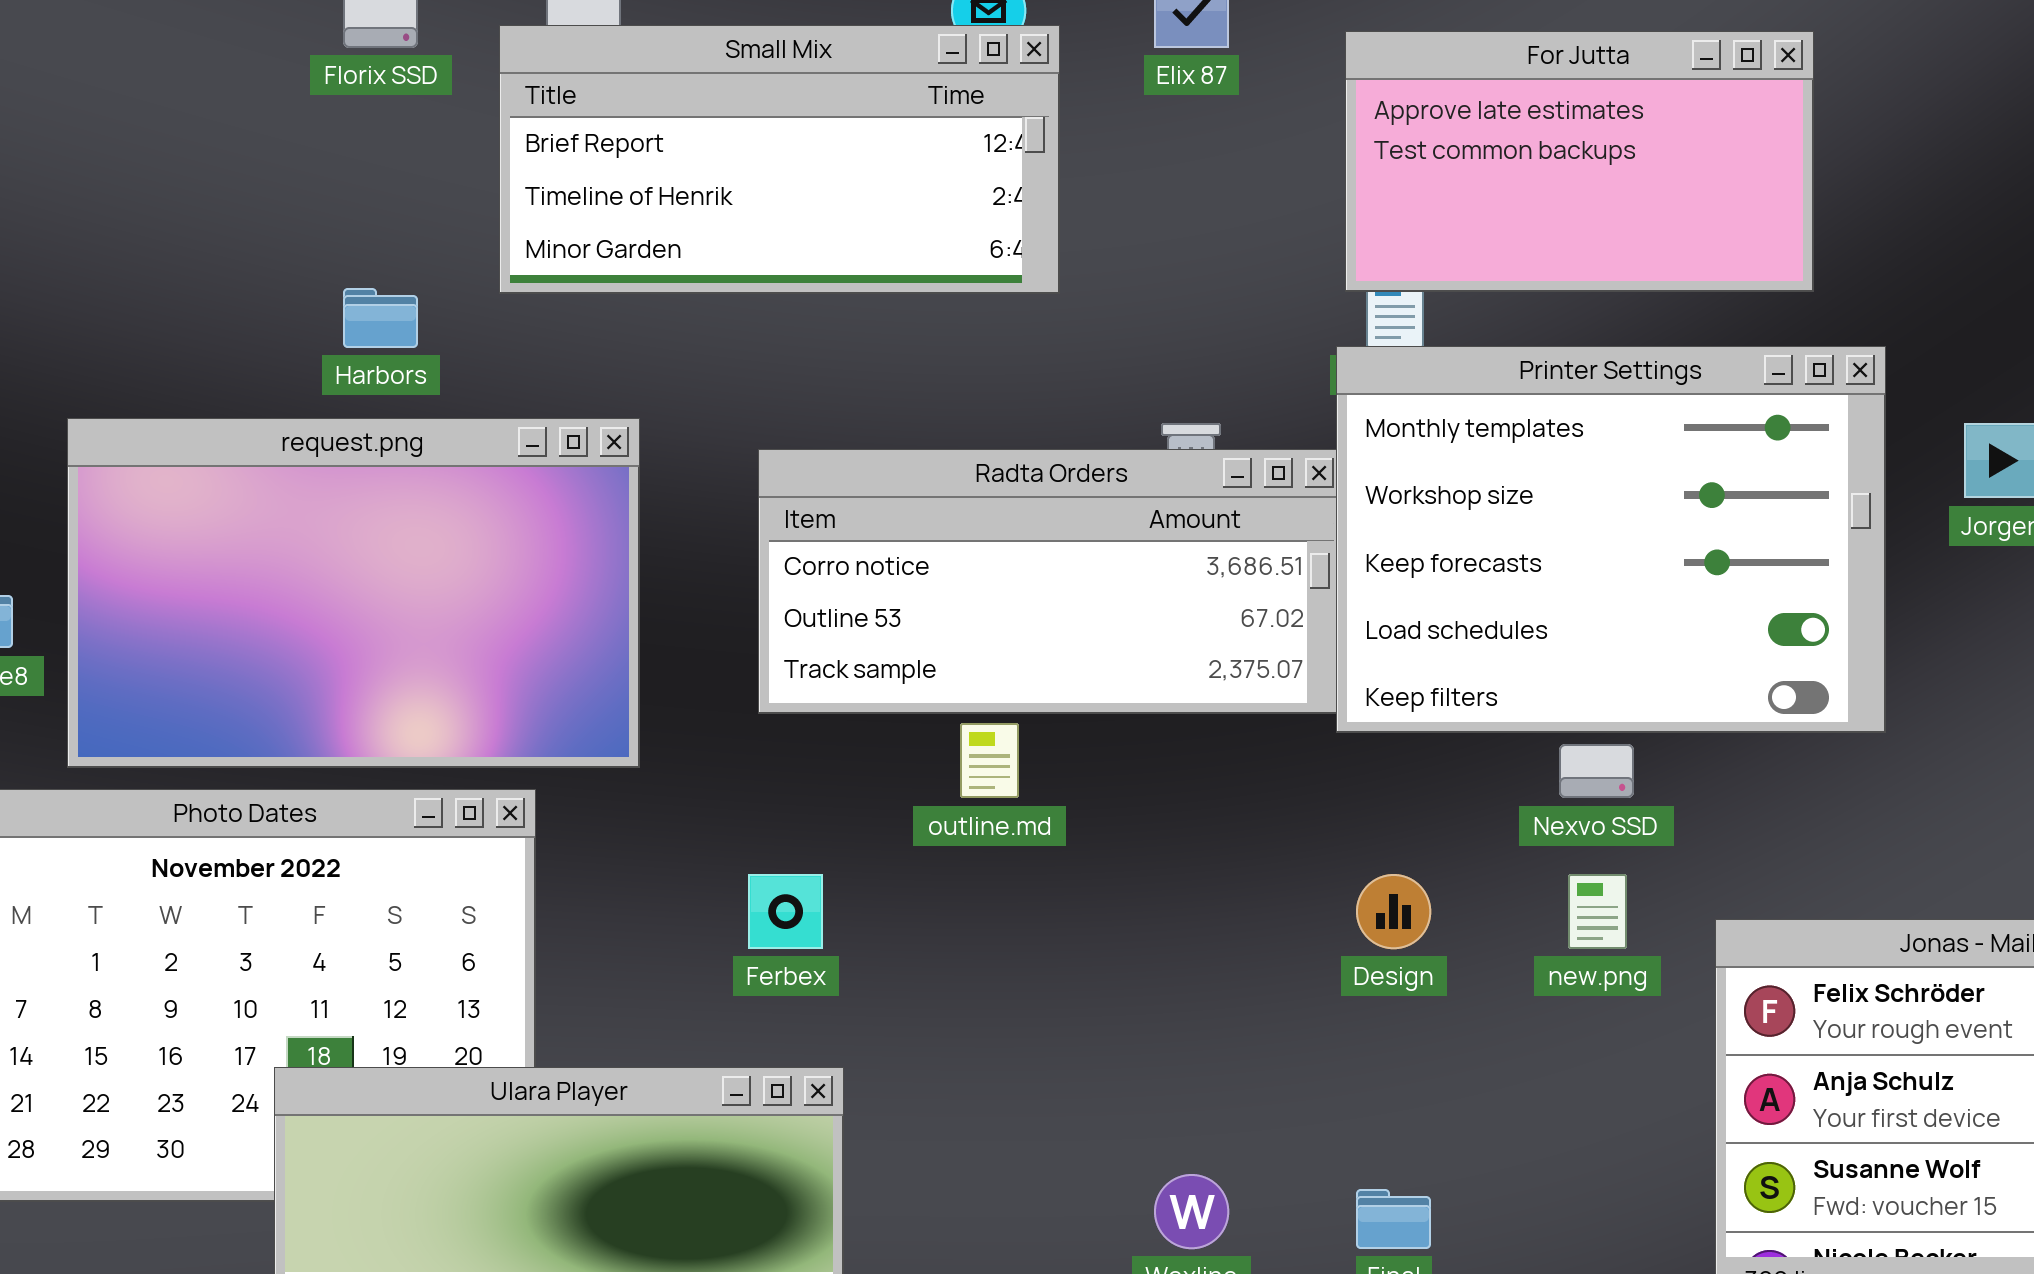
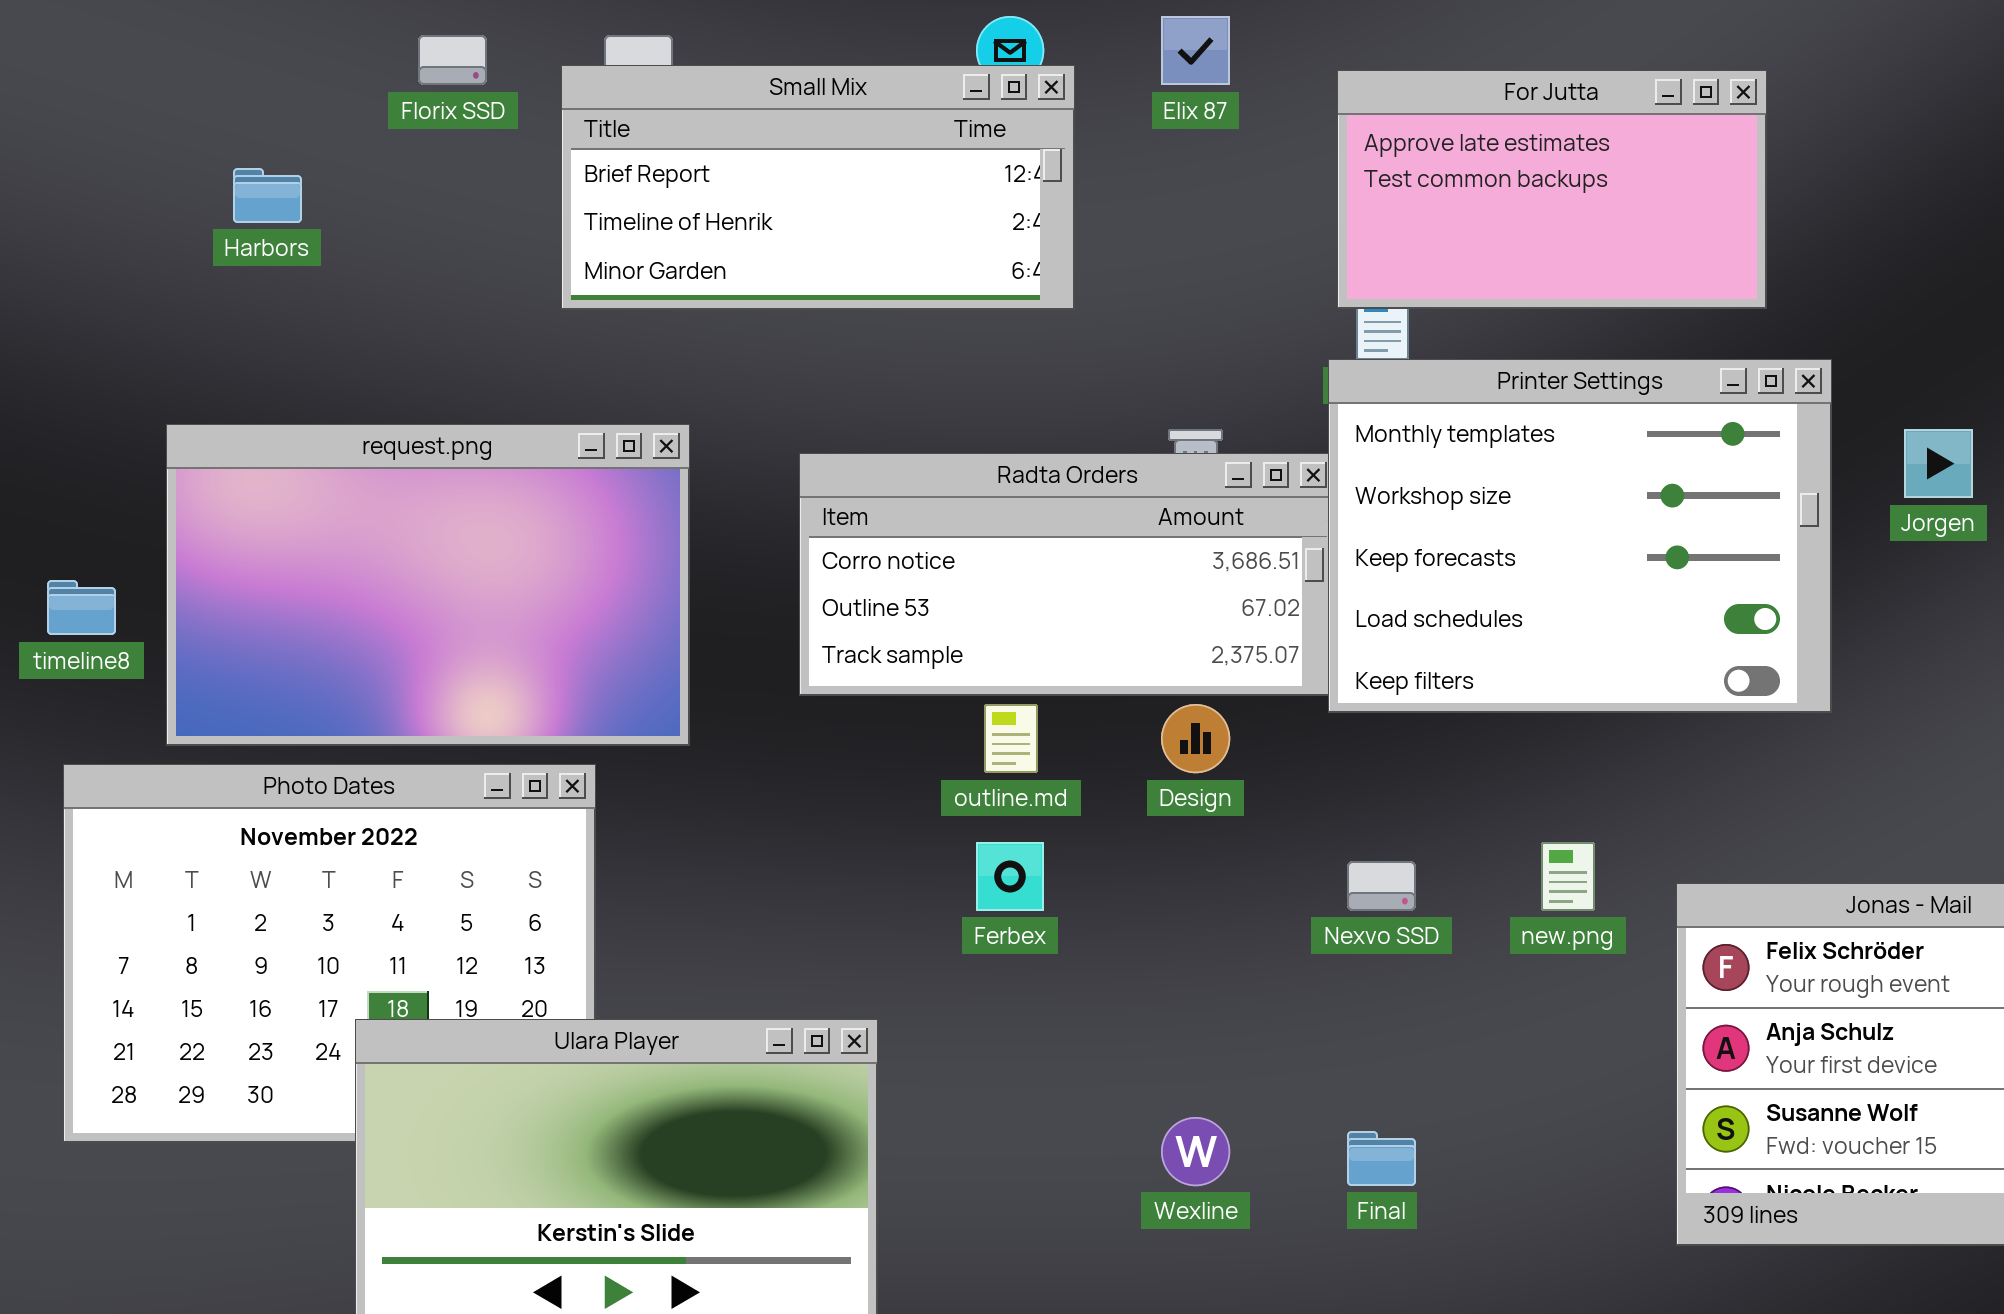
Harbors: [343,288,418,348] -> [233,168,302,223], moved
Nexvo SSD: [1559,744,1634,798] -> [1347,861,1416,911], moved
Ferbex: [748,874,823,949] -> [976,842,1044,911], moved
Design: [1356,874,1431,949] -> [1161,704,1230,773], moved

